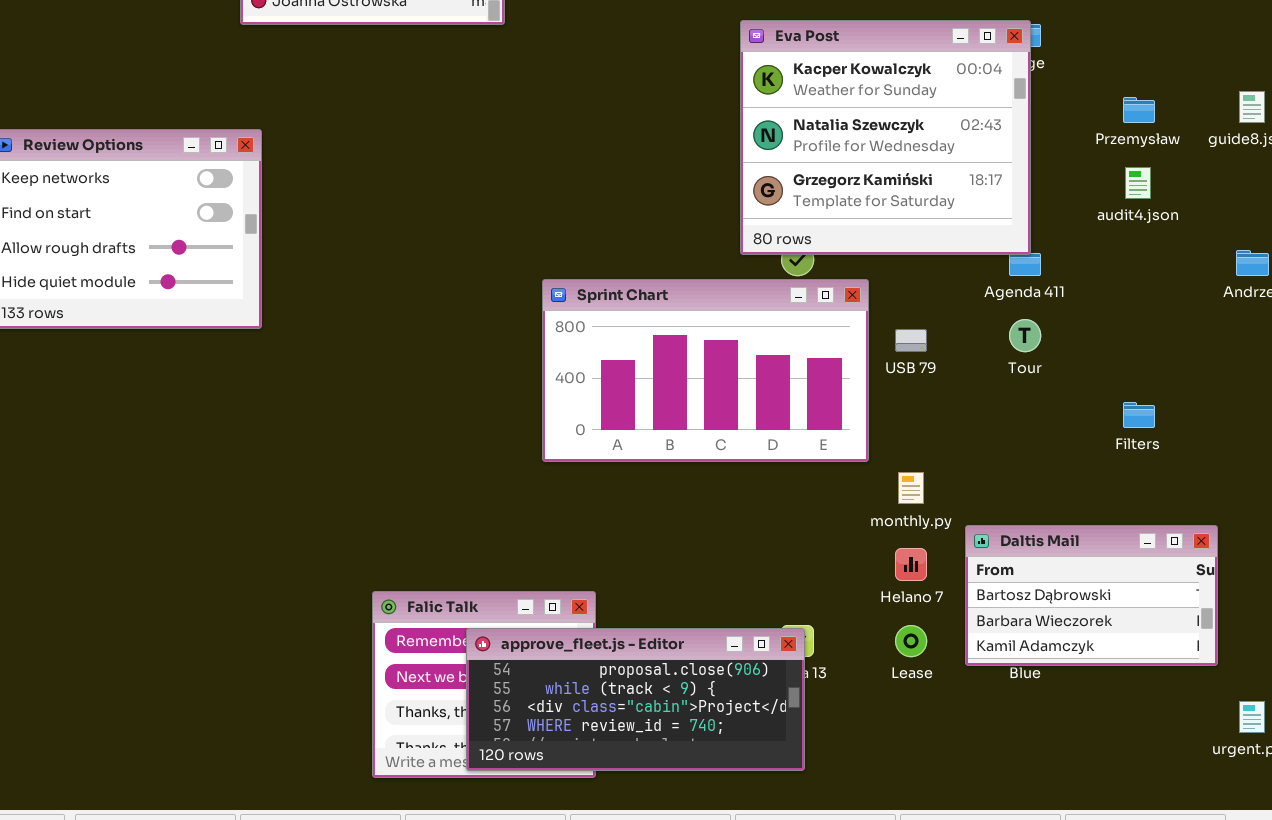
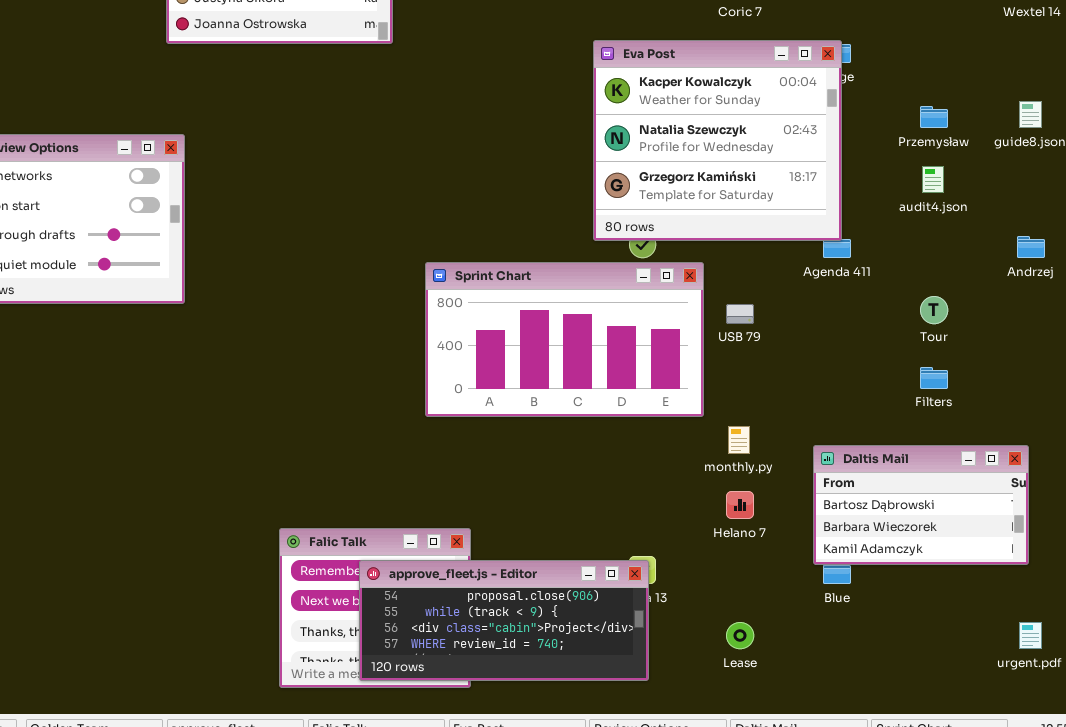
Tour: [1009,319,1041,352] -> [920,296,948,324], moved
Daltis Mail: [965,525,1218,666] -> [813,445,1029,565], moved
Lease: [895,625,927,657] -> [726,622,754,649], moved

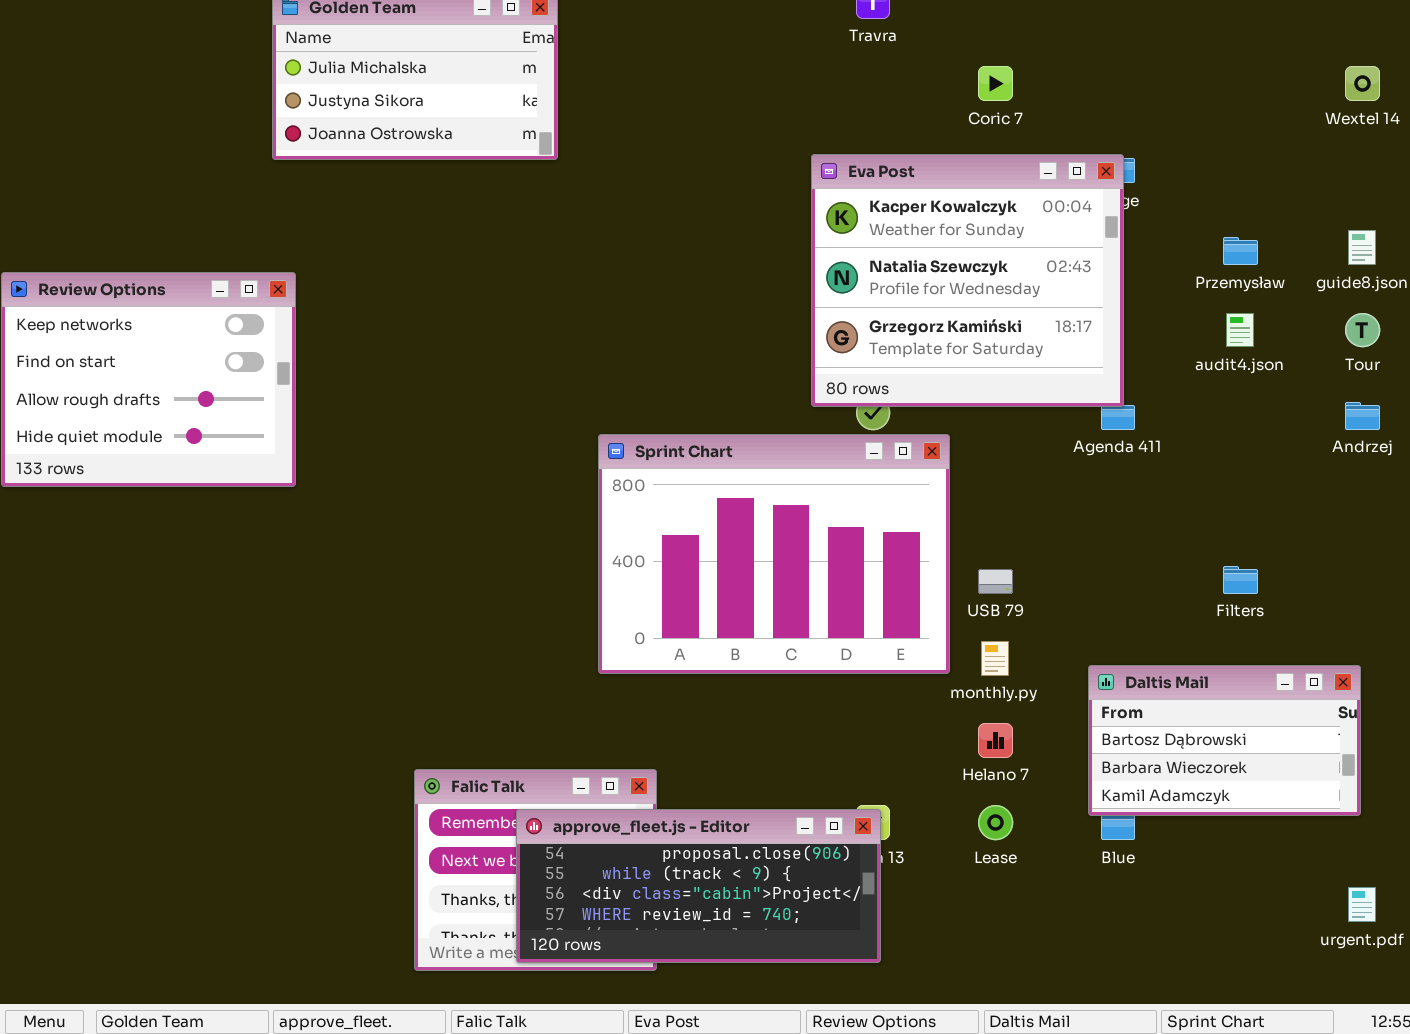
Sprint Chart: [425,262,704,417] -> [598,434,950,674], resized
Tour: [920,296,948,324] -> [1345,313,1380,347], moved
USB 79: [726,304,754,324] -> [978,569,1013,594], moved
Lease: [726,622,754,649] -> [978,805,1013,840], moved

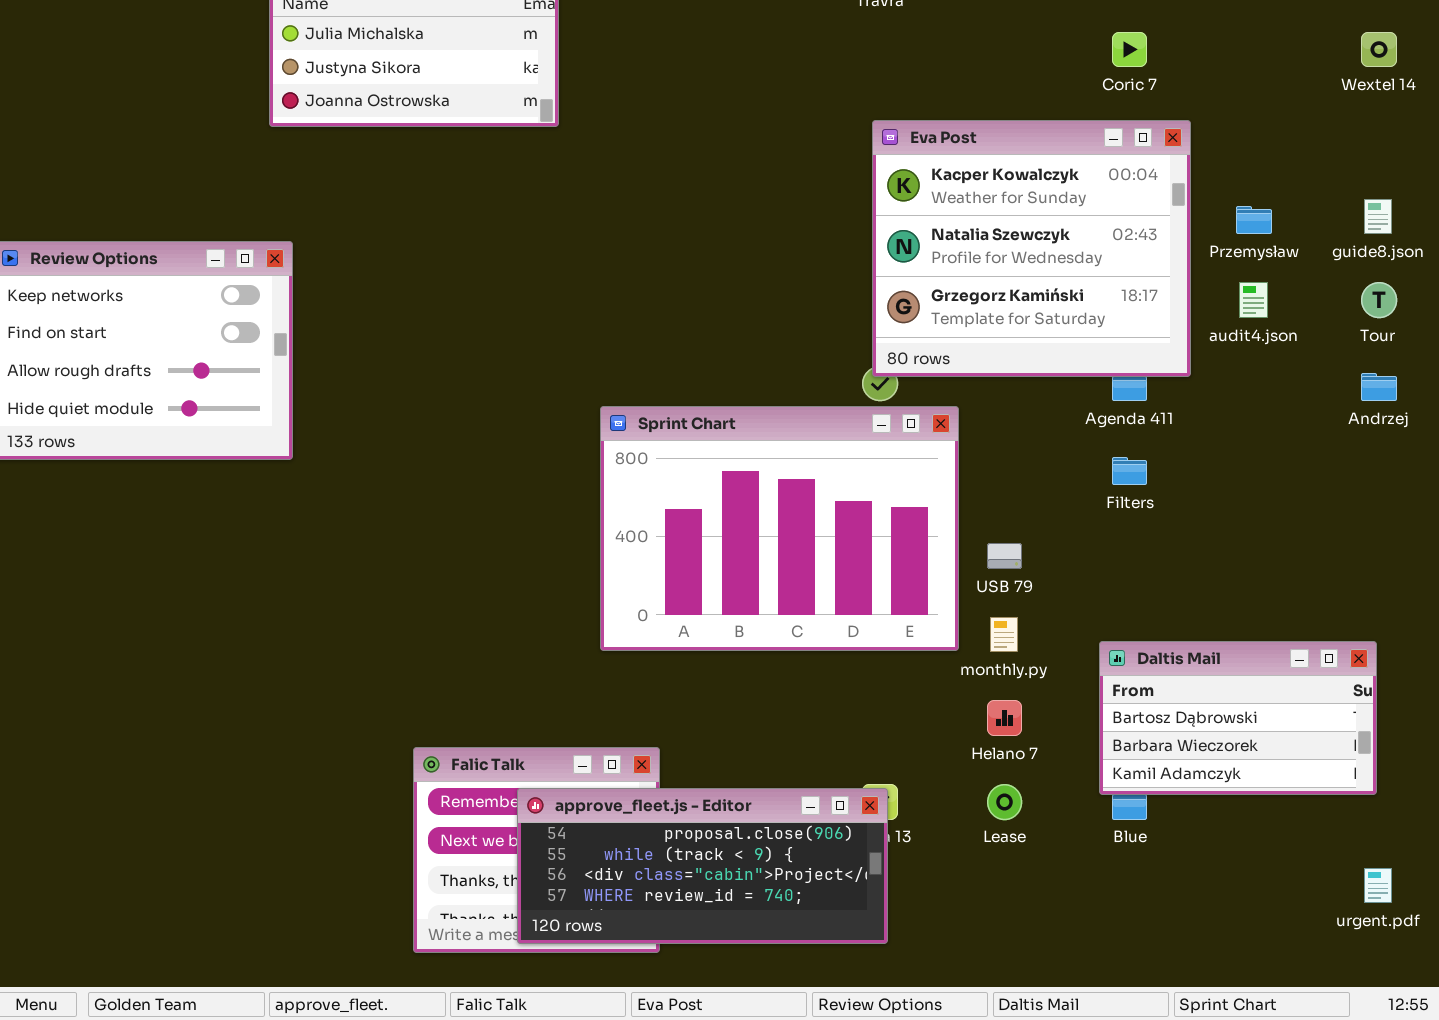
Coric 7: [978,66,1013,101] -> [1112,32,1147,67], moved
Eva Post: [811,154,1124,407] -> [872,120,1191,377], moved
Filters: [1223,566,1258,594] -> [1112,457,1147,485], moved

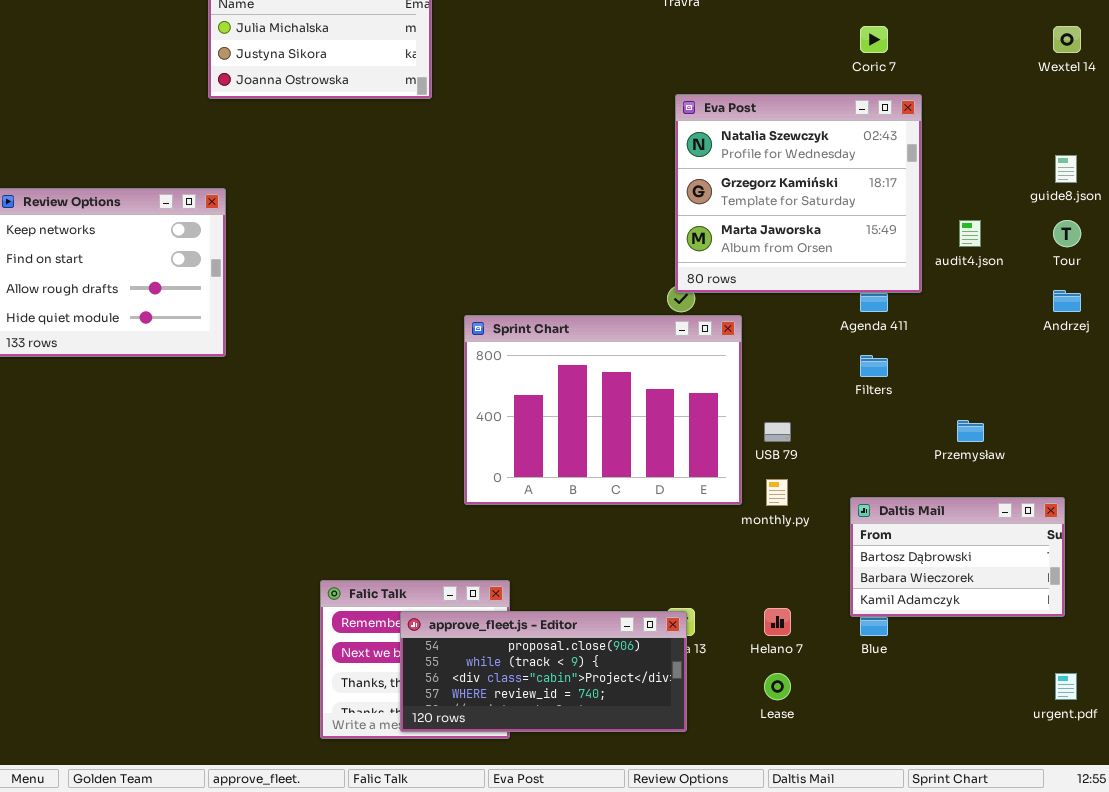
Eva Post: [872,120,1191,377] -> [675,94,922,293], scrolled down 1 row
Przemysław: [1236,206,1272,234] -> [957,420,984,442], moved
Helano 7: [987,700,1022,736] -> [764,608,791,636], moved
Lease: [987,784,1022,820] -> [764,673,791,700], moved

